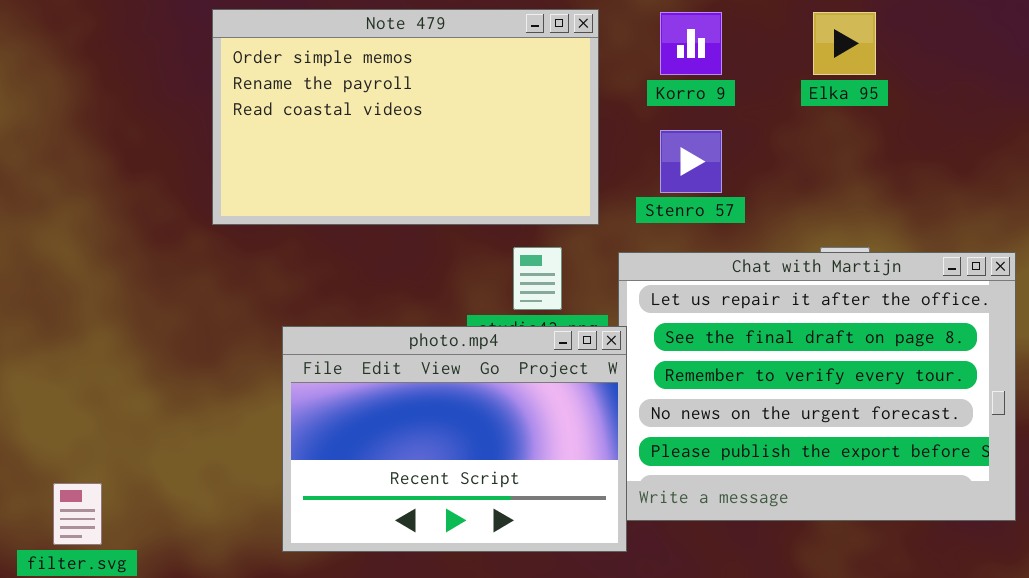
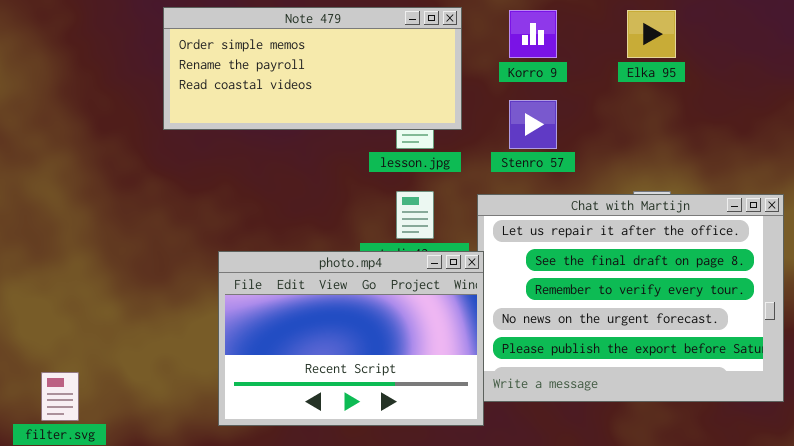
Note 479: [212,9,599,225] -> [163,7,462,130], resized

